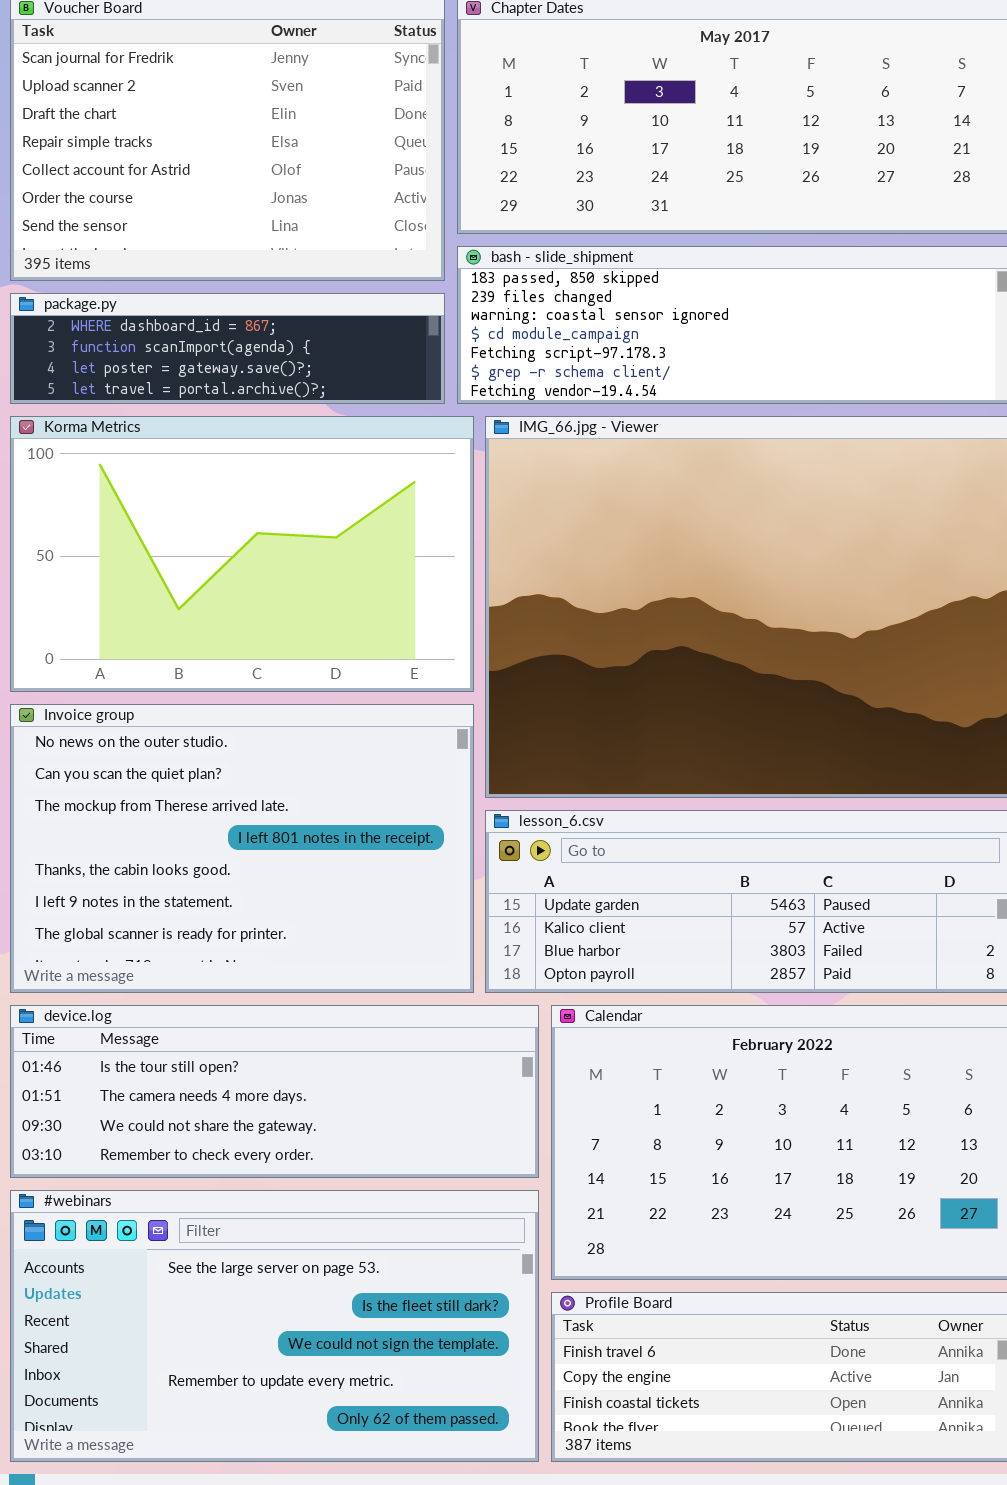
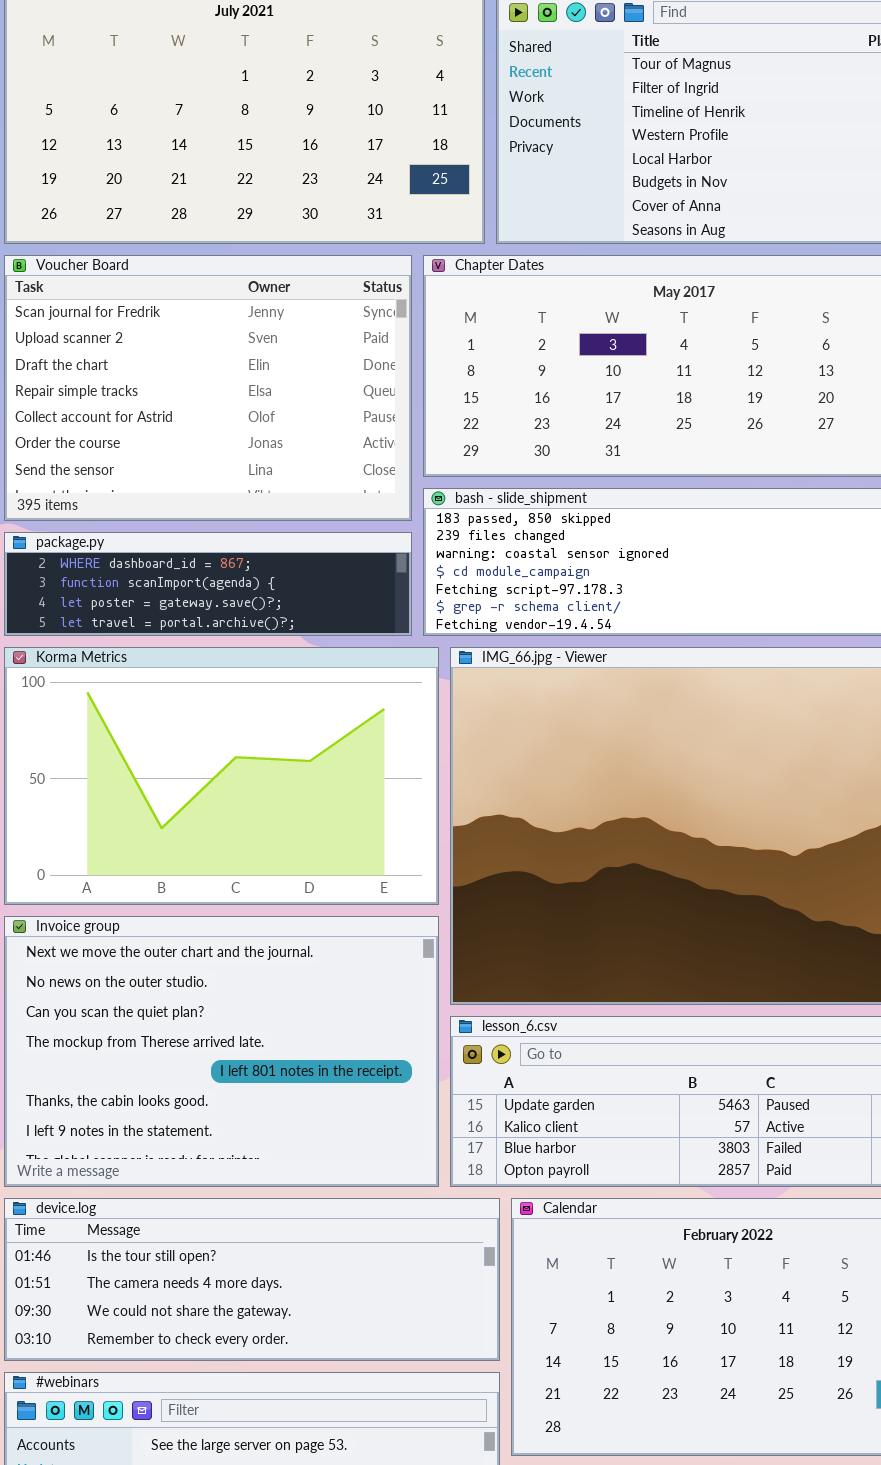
Invoice group: [10,704,474,993] -> [4,916,439,1187], scrolled up 1 row

